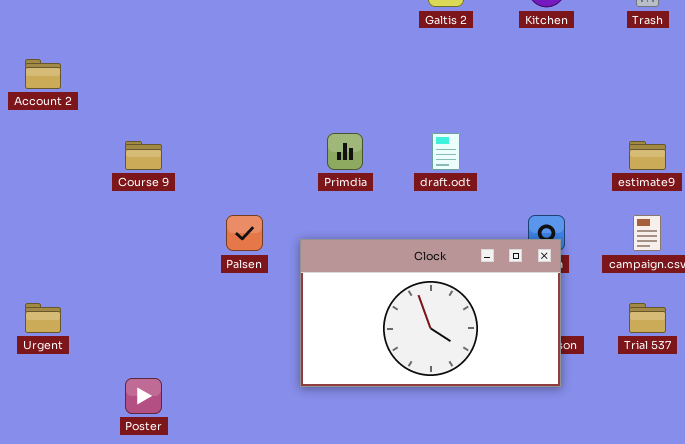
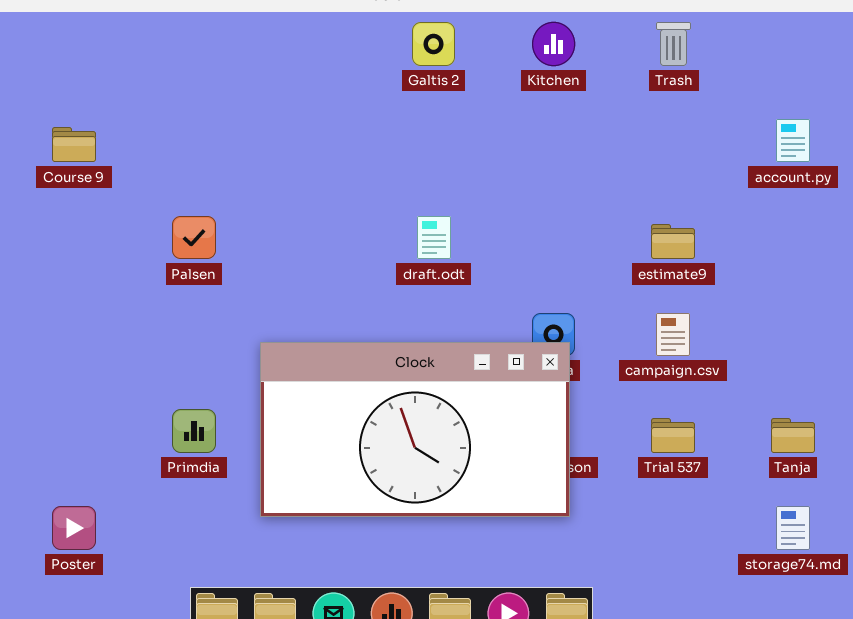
Primdia: [327,133,363,170] -> [172,409,216,453], moved
Course 9: [125,141,162,170] -> [52,127,96,162], moved
Palsen: [226,215,263,251] -> [172,216,216,259], moved

